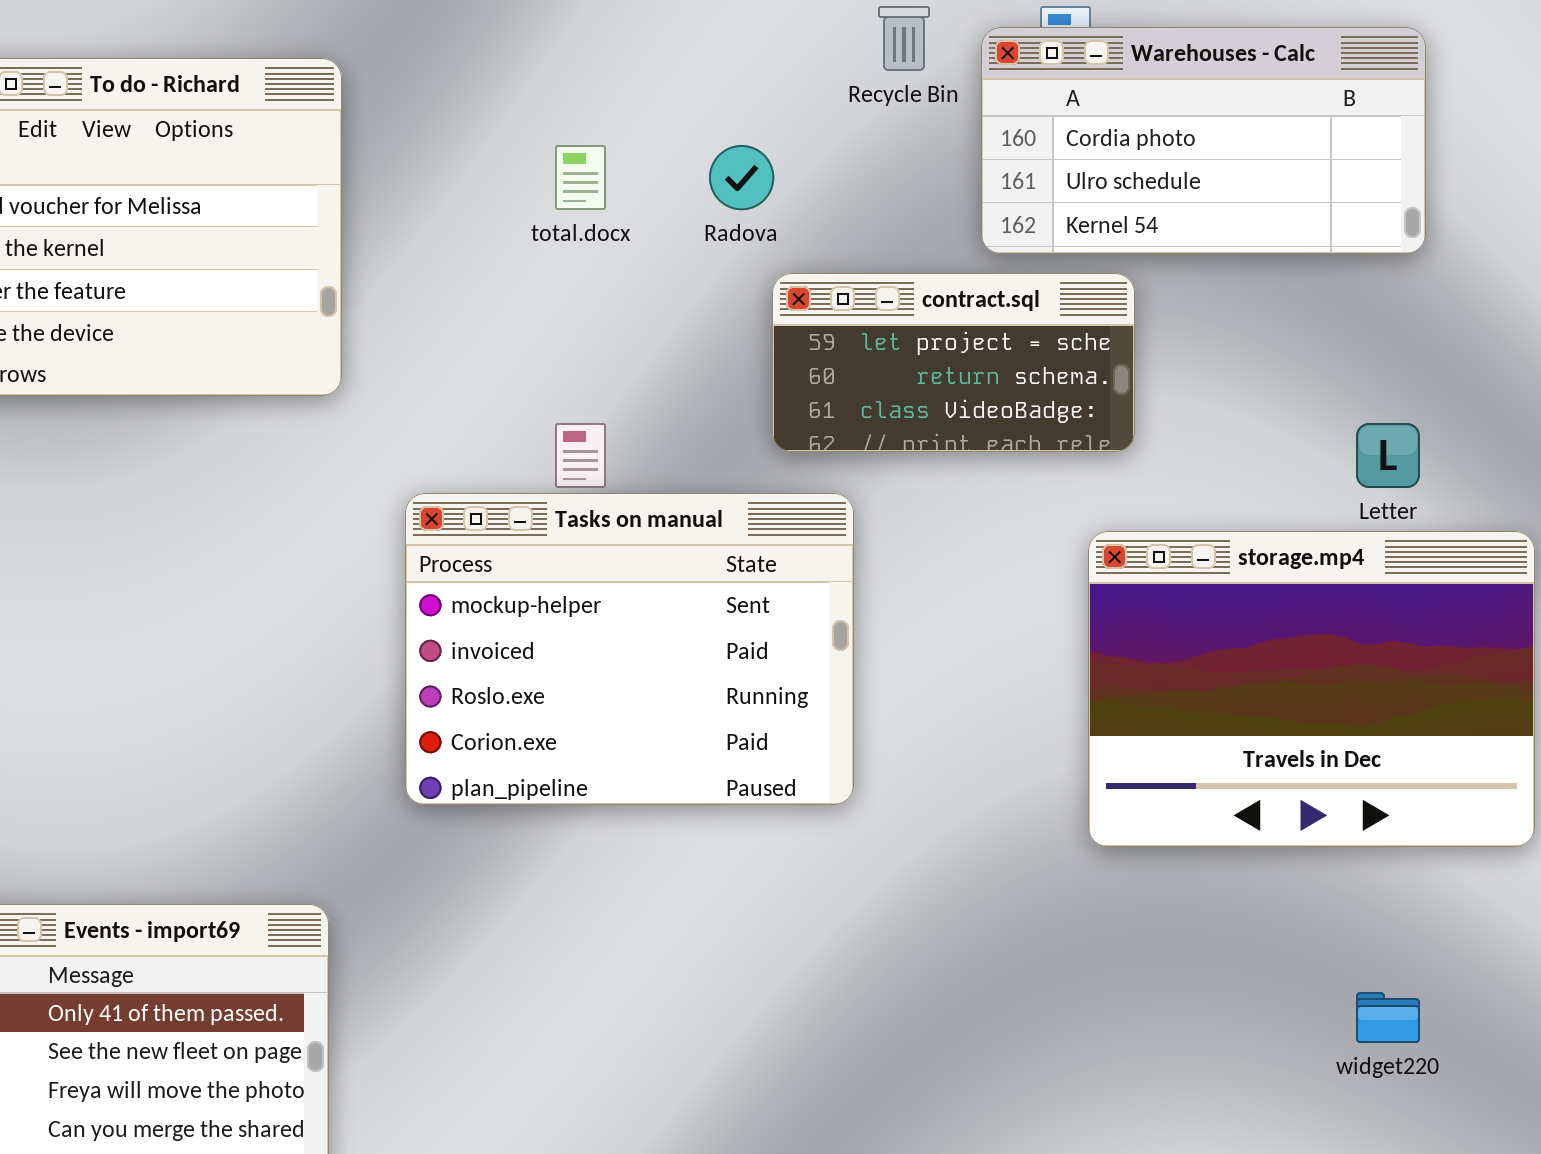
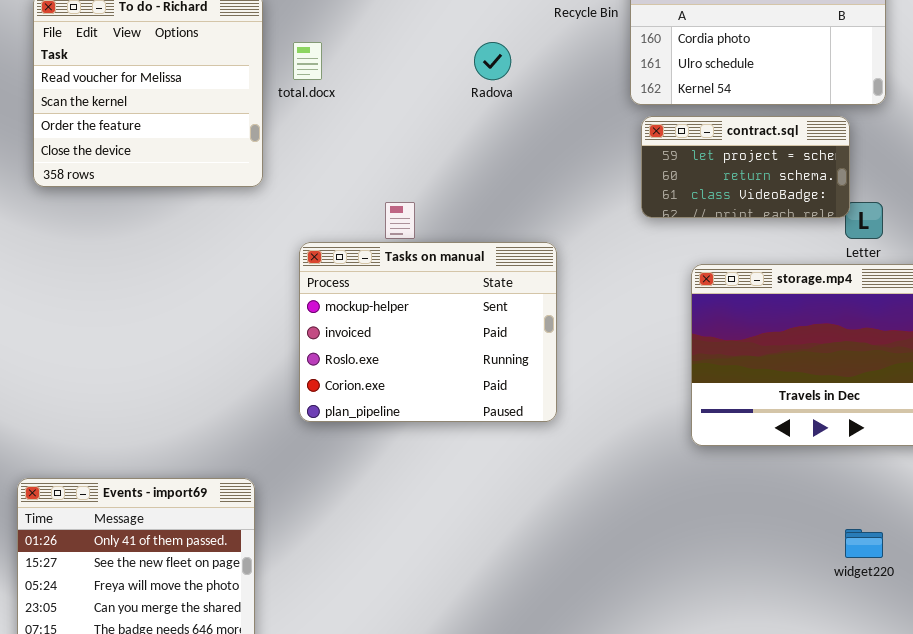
total.docx: [555,145,606,210] -> [293,42,322,80], moved
contract.sql: [772,273,1135,452] -> [641,116,850,218], moved

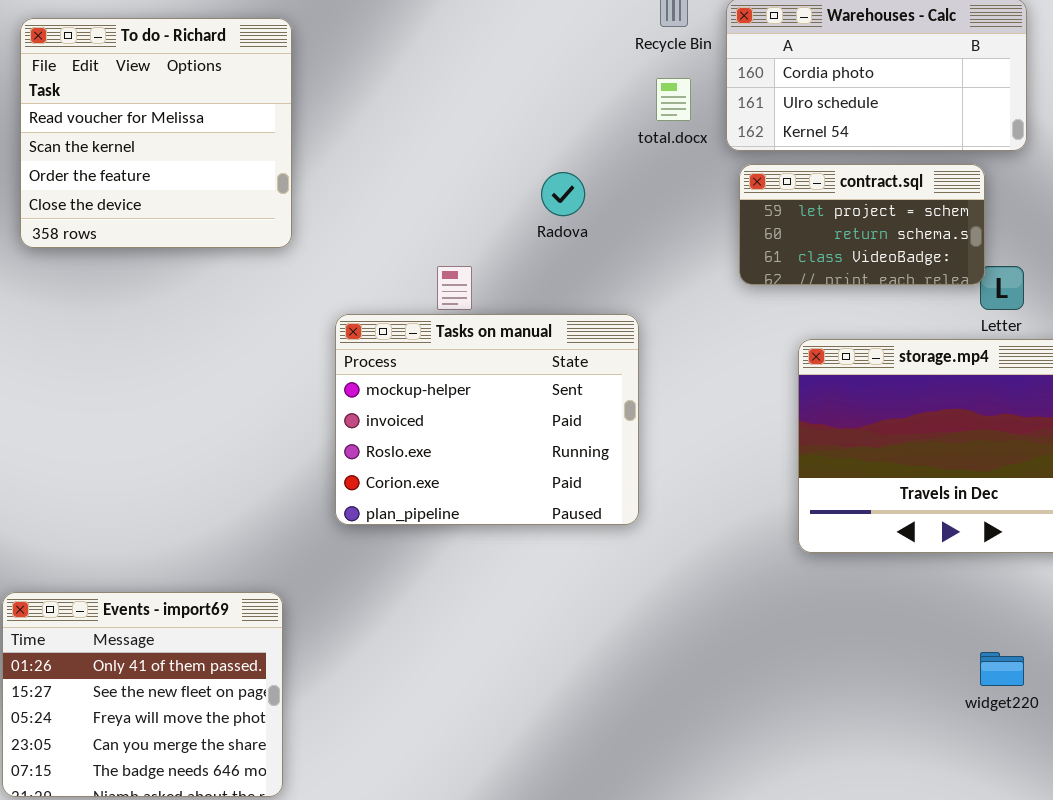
total.docx: [293,42,322,80] -> [656,78,691,121], moved
Radova: [474,42,511,80] -> [541,172,585,216], moved

